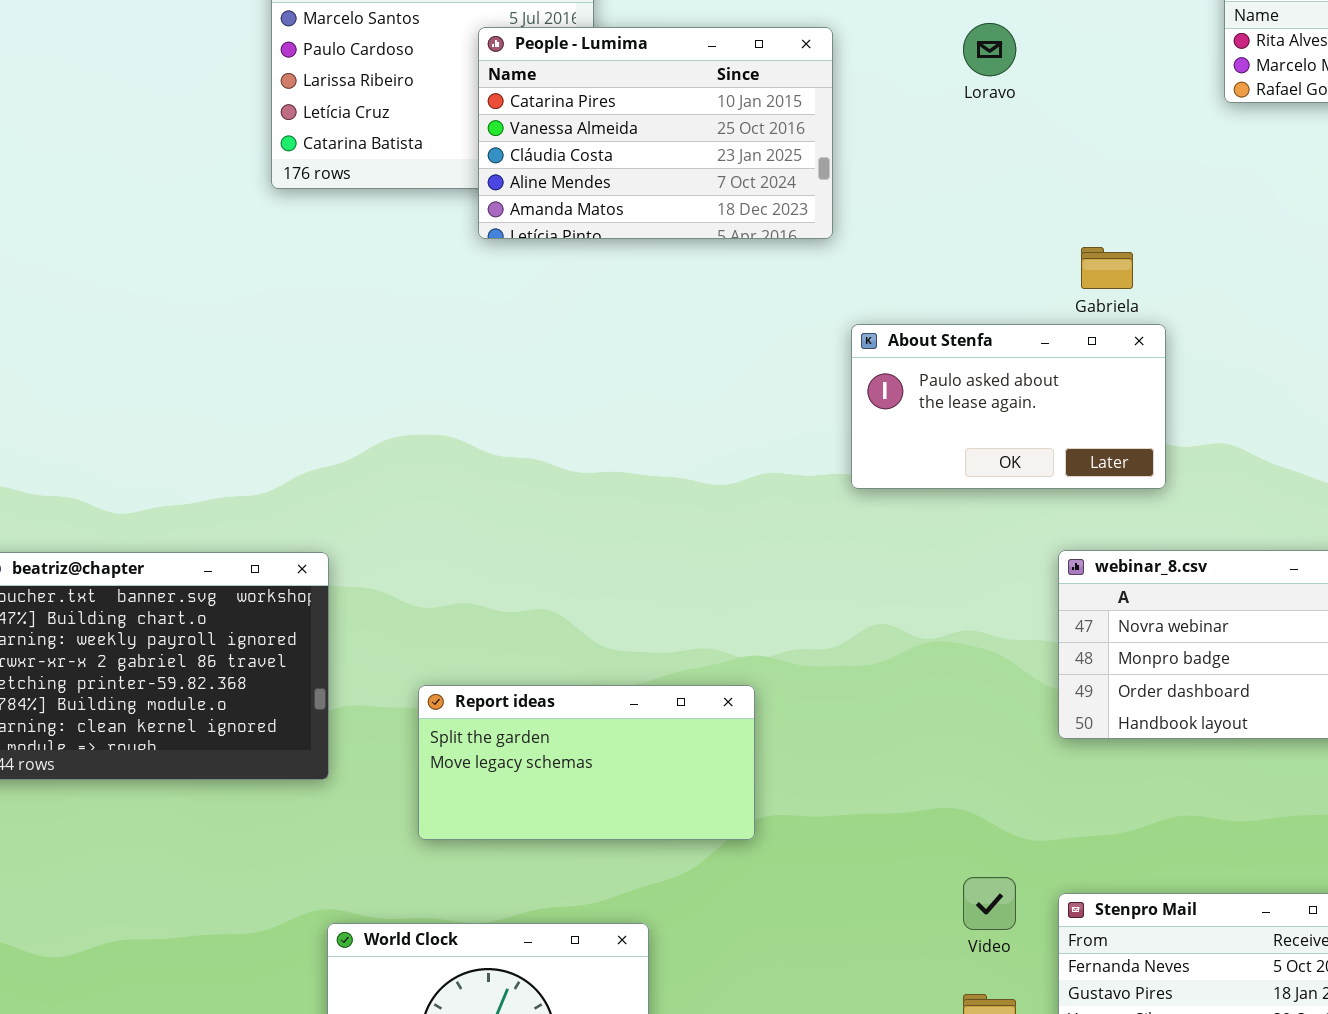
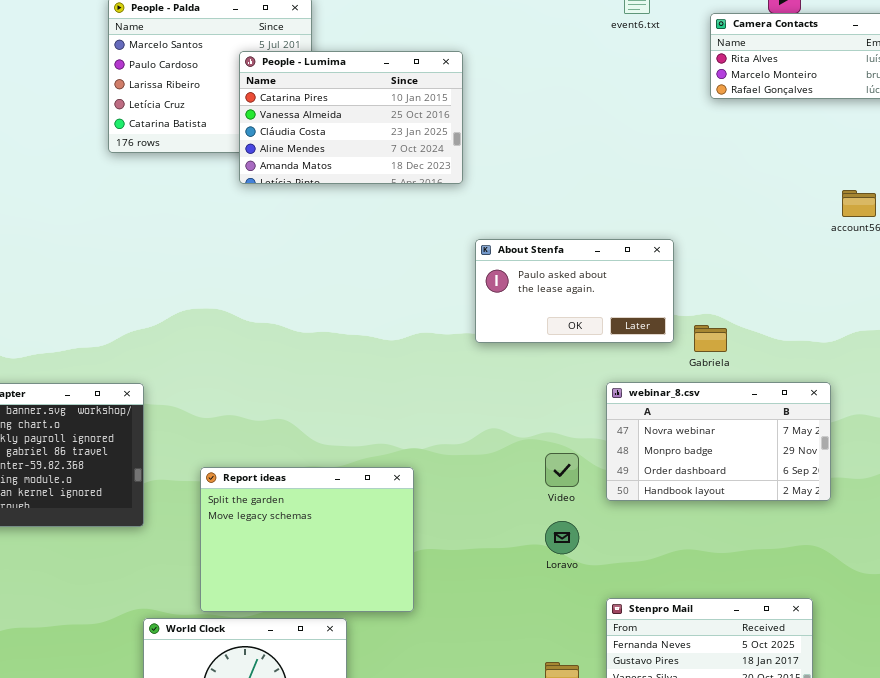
Loravo: [963,23,1016,76] -> [545,521,579,554], moved
Gabriela: [1081,247,1133,289] -> [694,325,727,352], moved
Report ideas: [418,685,755,840] -> [200,467,414,612], resized
Video: [963,877,1016,930] -> [545,453,579,487], moved

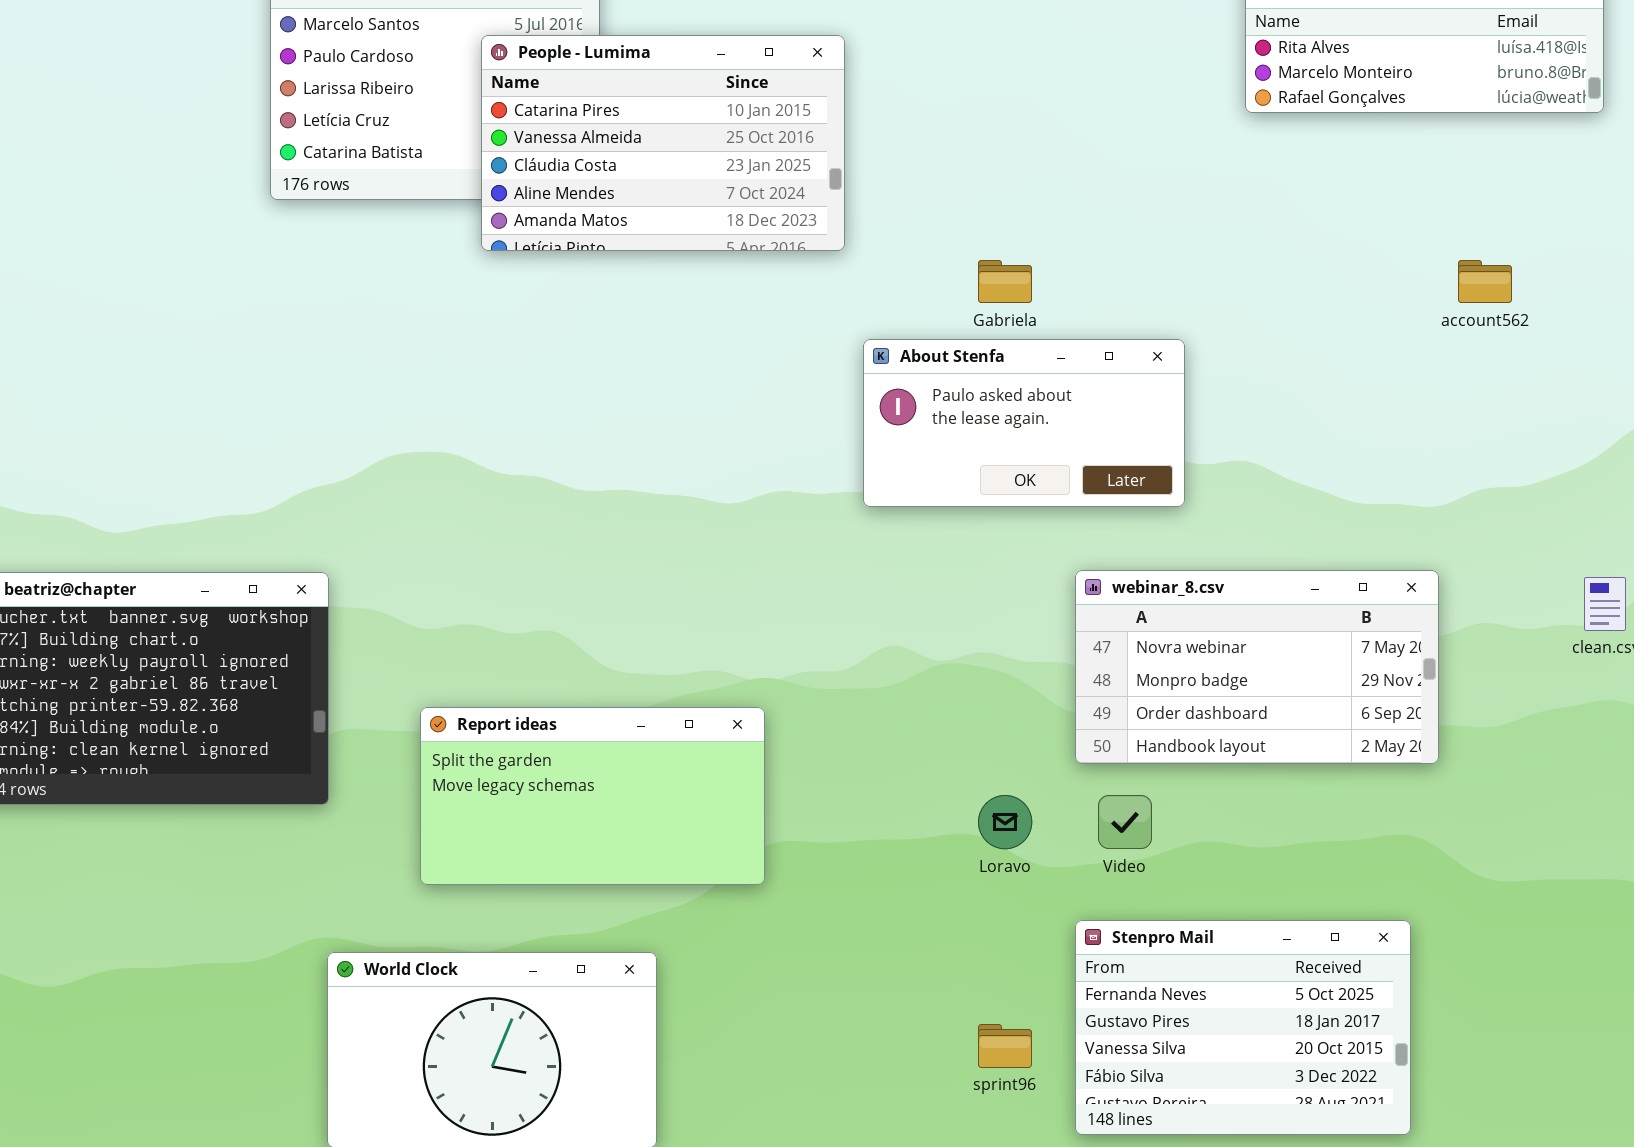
Gabriela: [694,325,727,352] -> [978,260,1032,303], moved
Video: [545,453,579,487] -> [1098,795,1152,849], moved
Report ideas: [200,467,414,612] -> [420,707,765,885], resized

